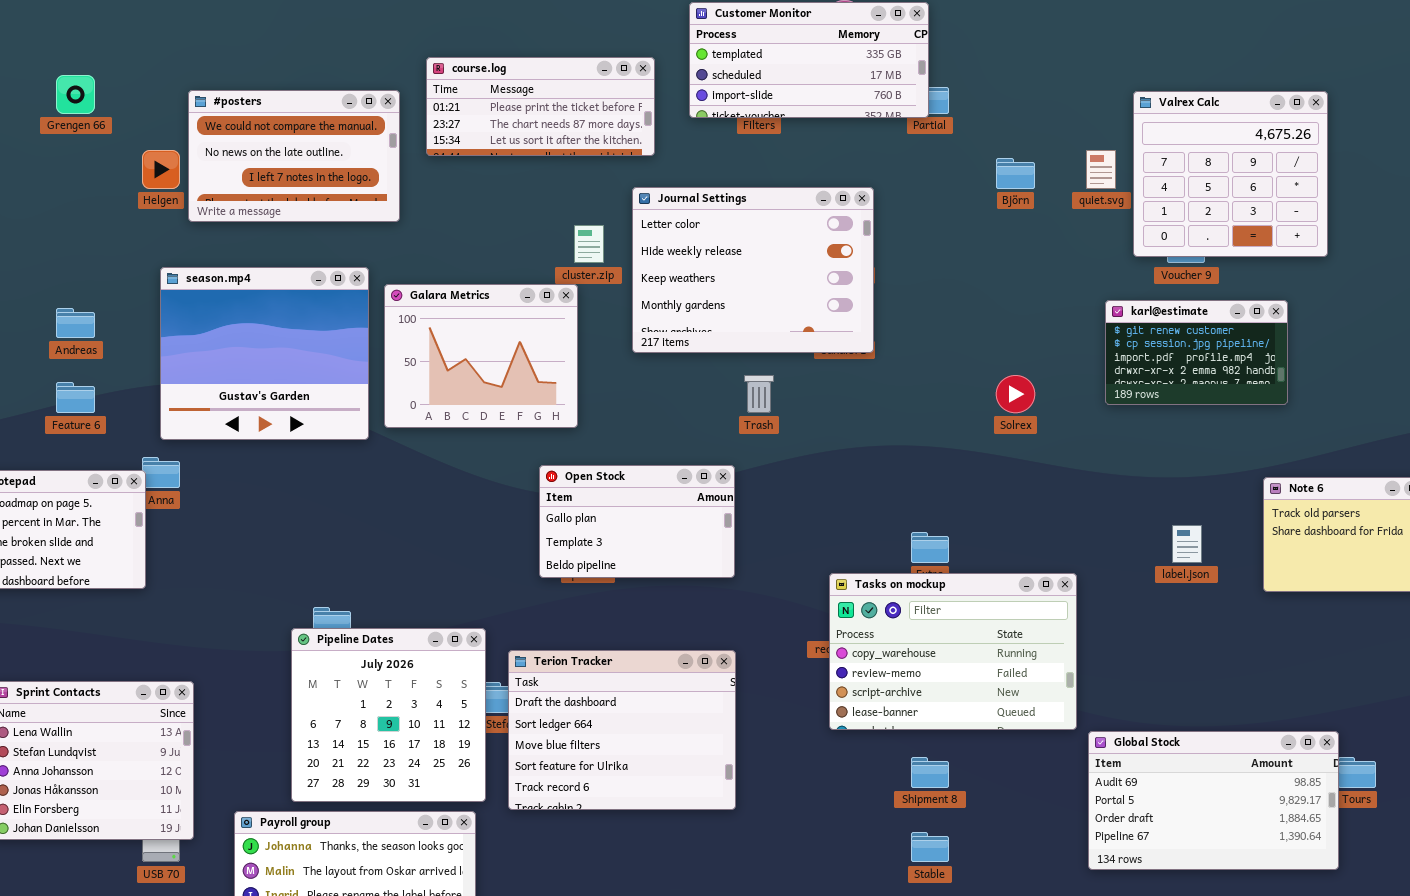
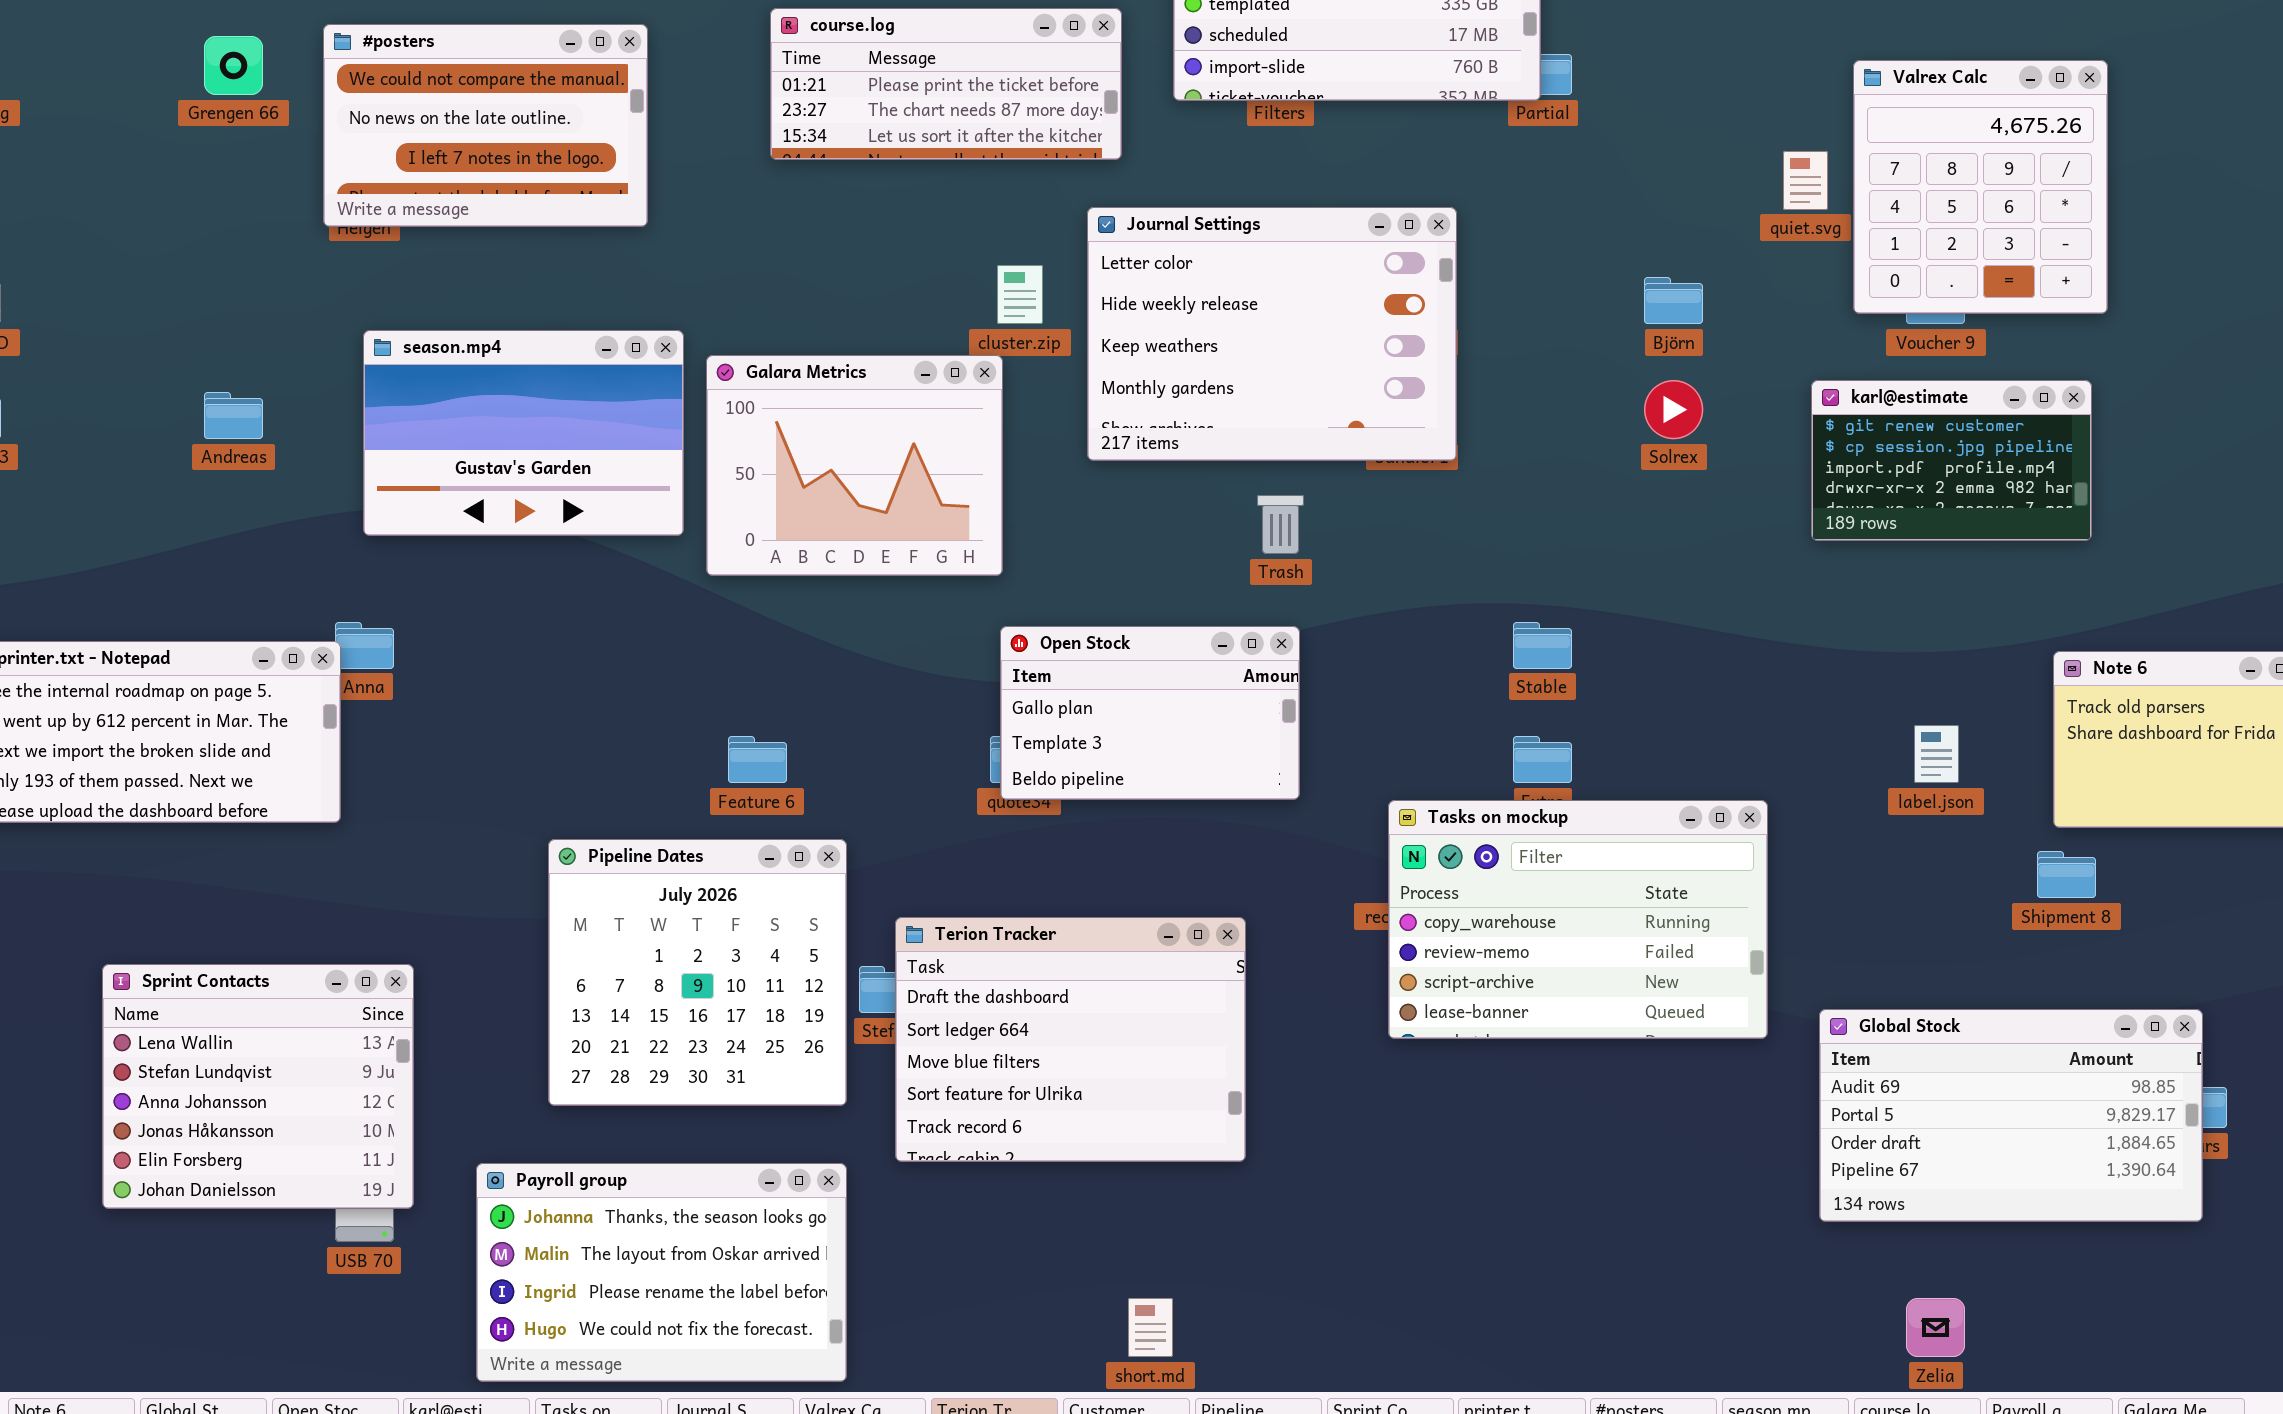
#posters: [188,90,400,222] -> [323,24,648,227], moved
Valrex Calc: [1133,91,1328,257] -> [1853,60,2108,314], resized
Björn: [996,158,1035,189] -> [1644,277,1703,324], moved
season.mp4: [160,267,369,440] -> [363,330,684,536], resized
Solrex: [996,375,1035,413] -> [1644,380,1703,439], moved
Feature 6: [56,382,95,413] -> [728,736,787,783], moved
Open Stock: [539,465,735,578] -> [1000,626,1300,800], moved
Pipeline Dates: [291,628,486,802] -> [548,839,847,1106], moved
Global Stock: [1088,731,1339,870] -> [1819,1009,2203,1222], moved
Shipment 8: [911,757,949,788] -> [2037,851,2096,898], moved
Stable: [911,832,949,862] -> [1513,622,1572,669], moved

